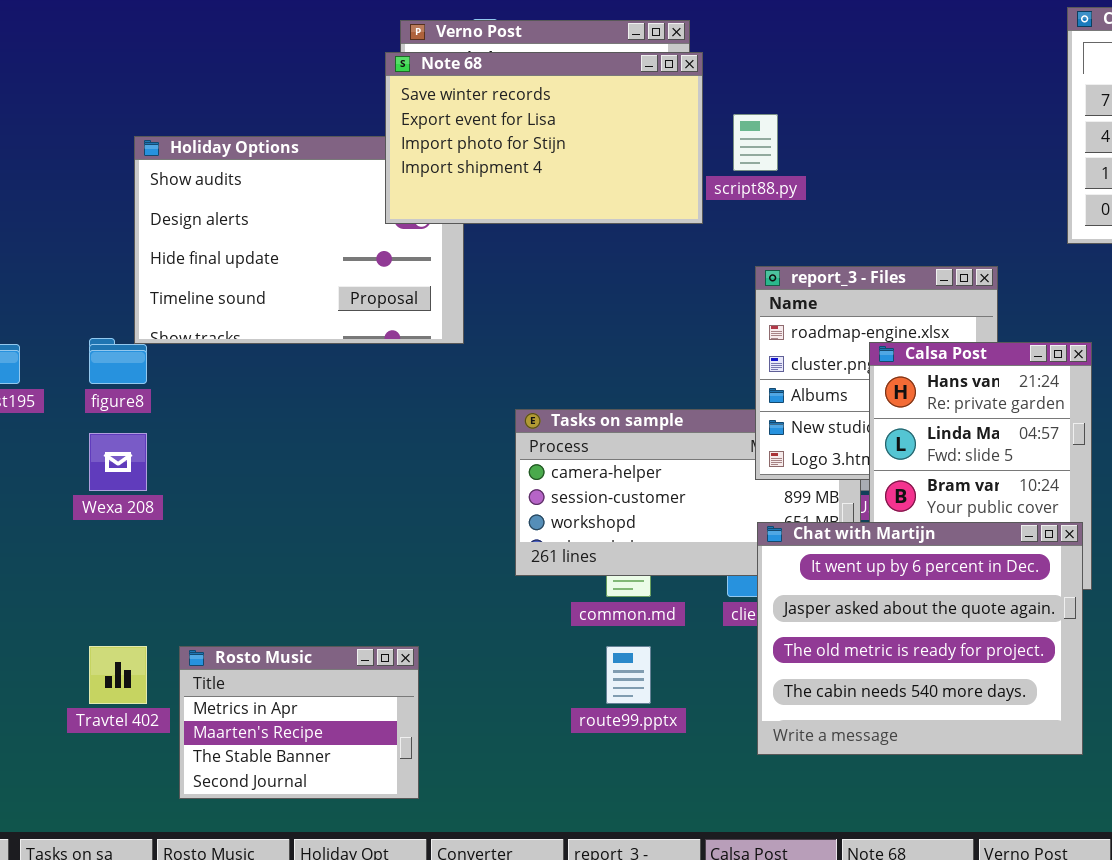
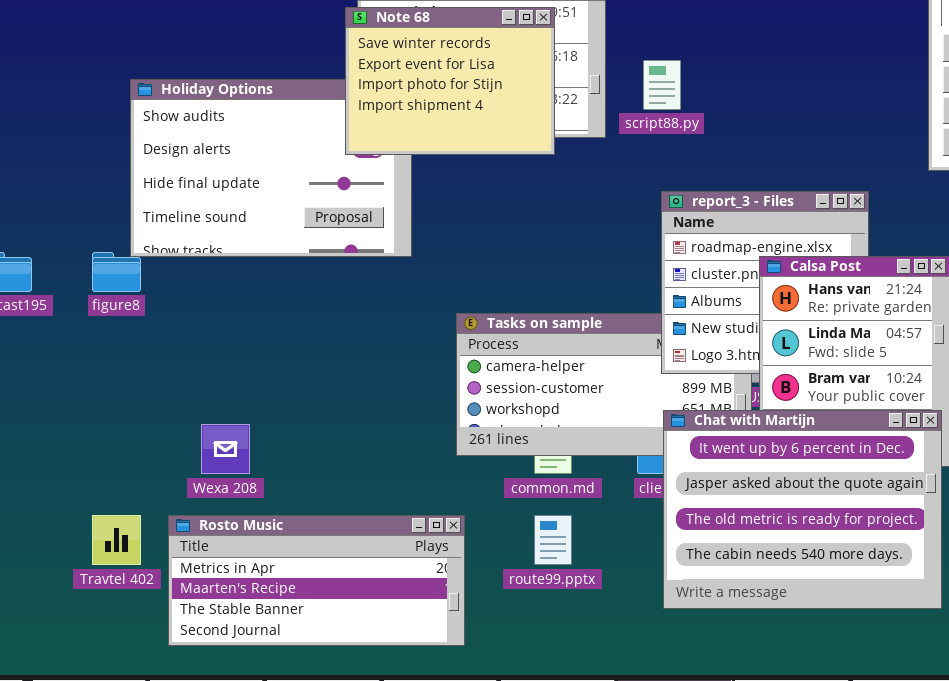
Note 68: [385,52,703,224] -> [345,7,555,155], resized
Wexa 208: [89,433,147,491] -> [201,424,250,474], moved
Rosto Music: [179,646,419,799] -> [168,515,465,646], resized

